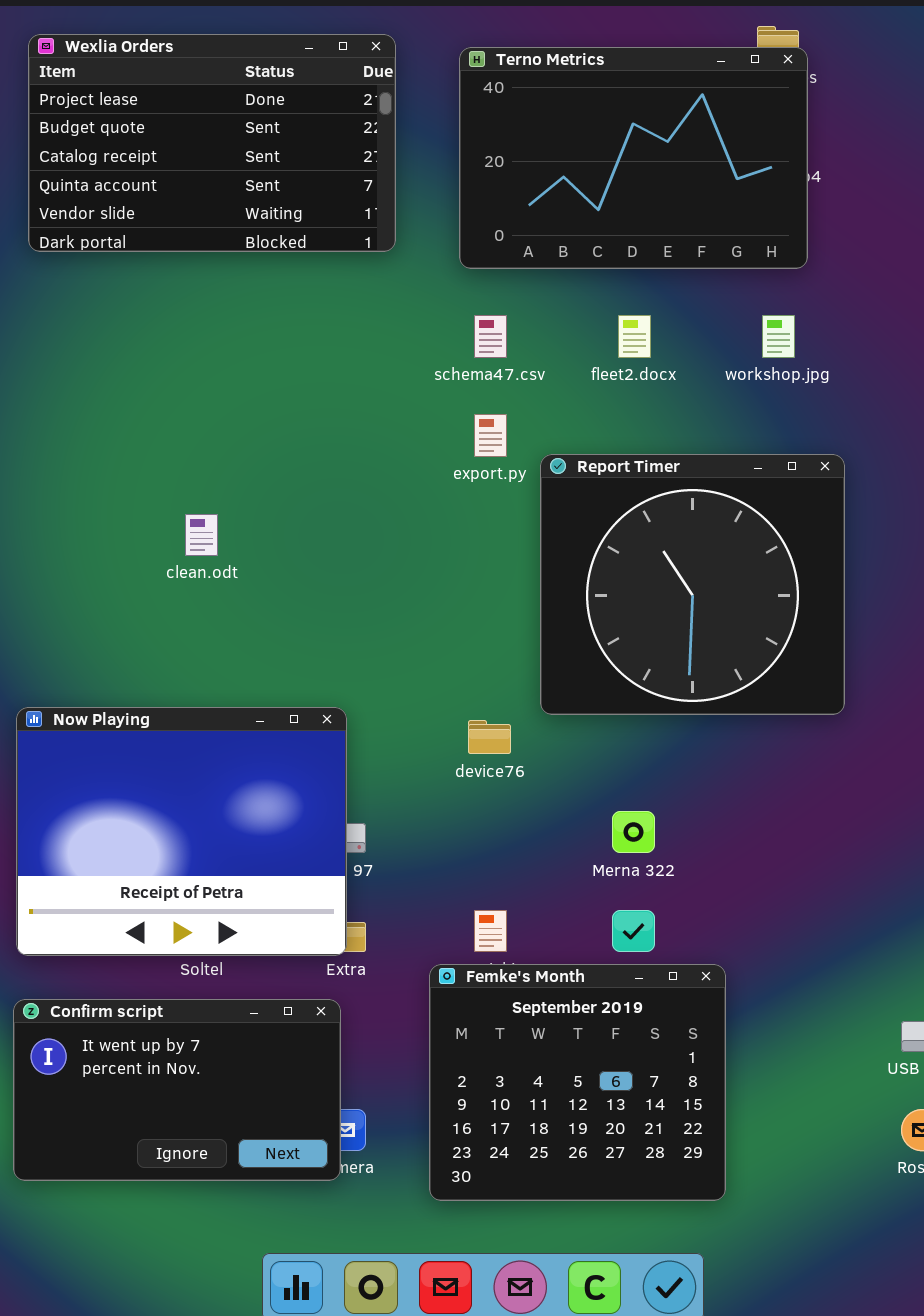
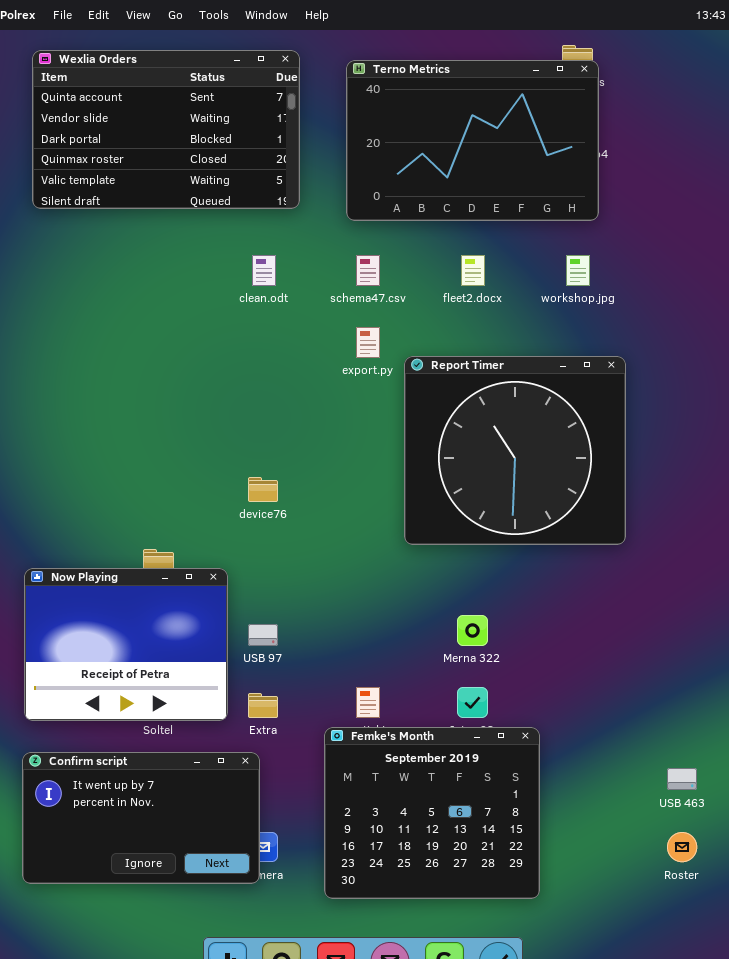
Wexlia Orders: [28,34,396,252] -> [32,50,300,209], scrolled down 3 rows
clean.odt: [185,514,218,556] -> [252,255,276,286], moved
Now Playing: [16,707,347,956] -> [24,568,228,721], resized
device76: [468,720,511,754] -> [248,477,278,502], moved

